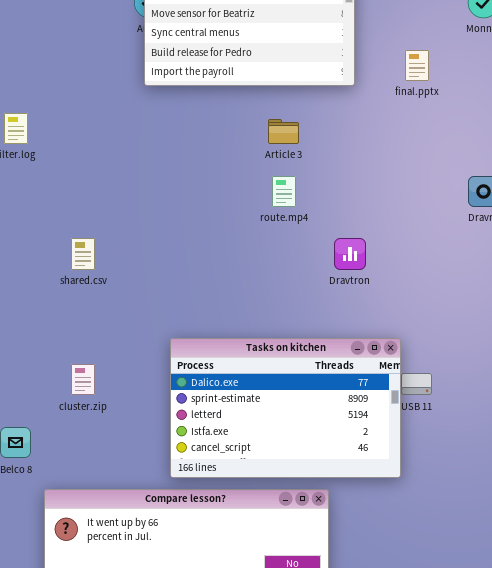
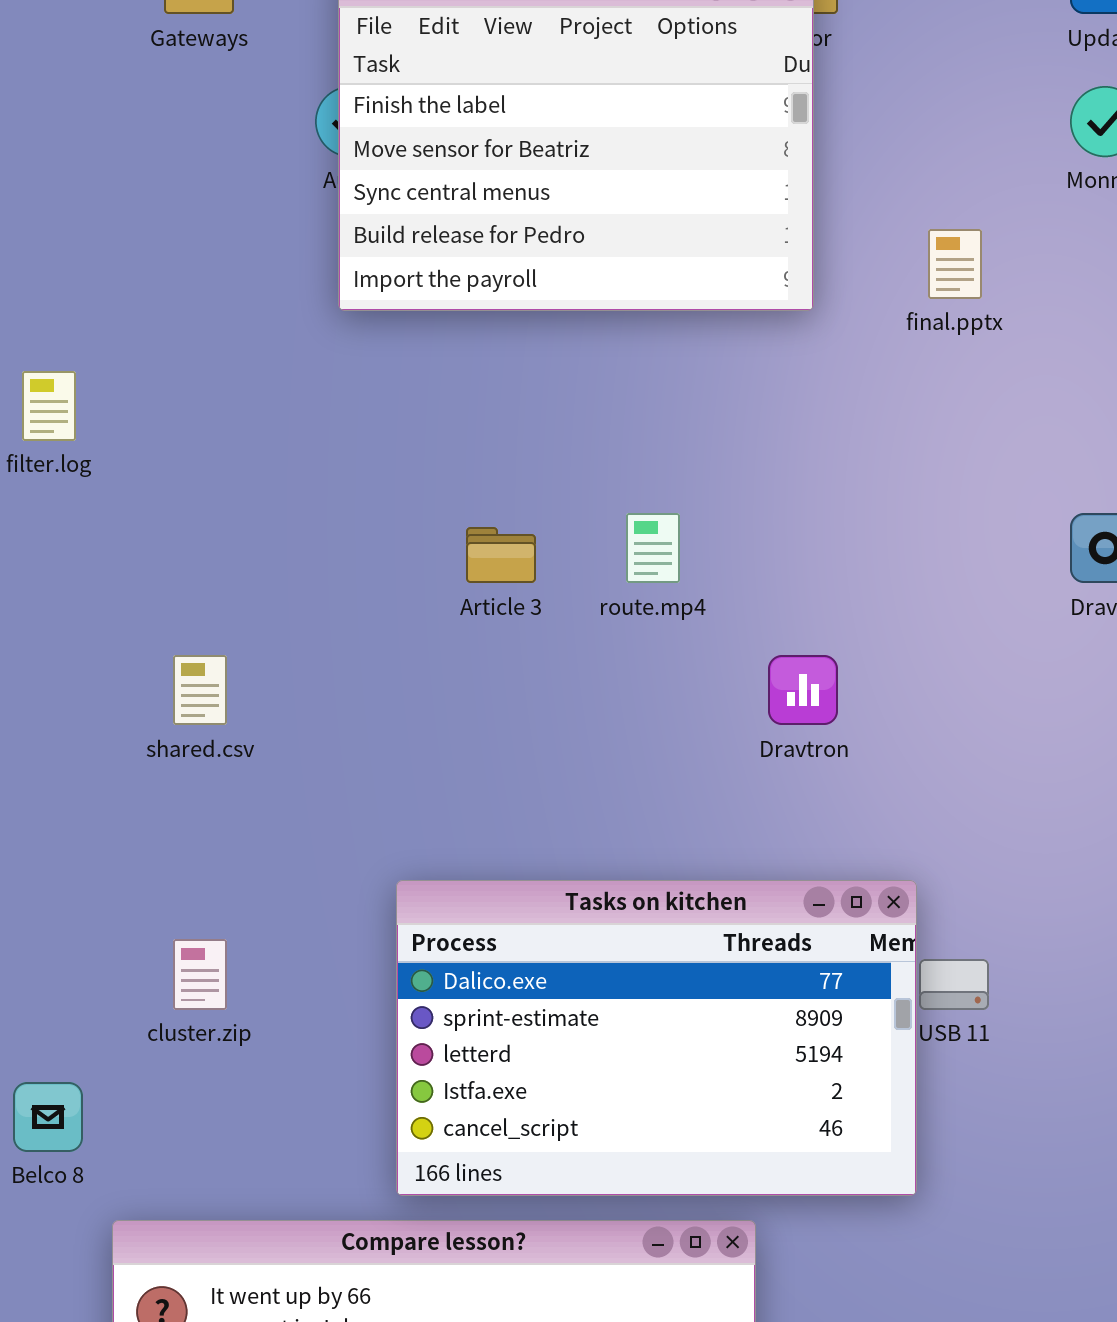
Article 3: [268,119,299,144] -> [466,527,536,583], moved

